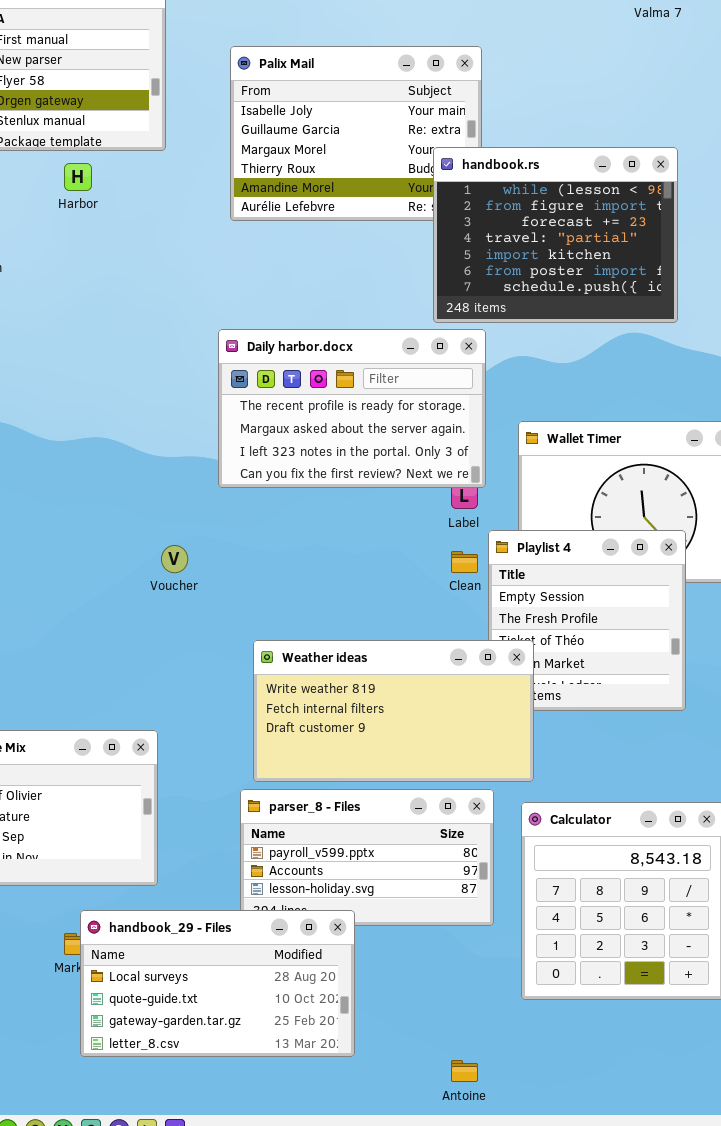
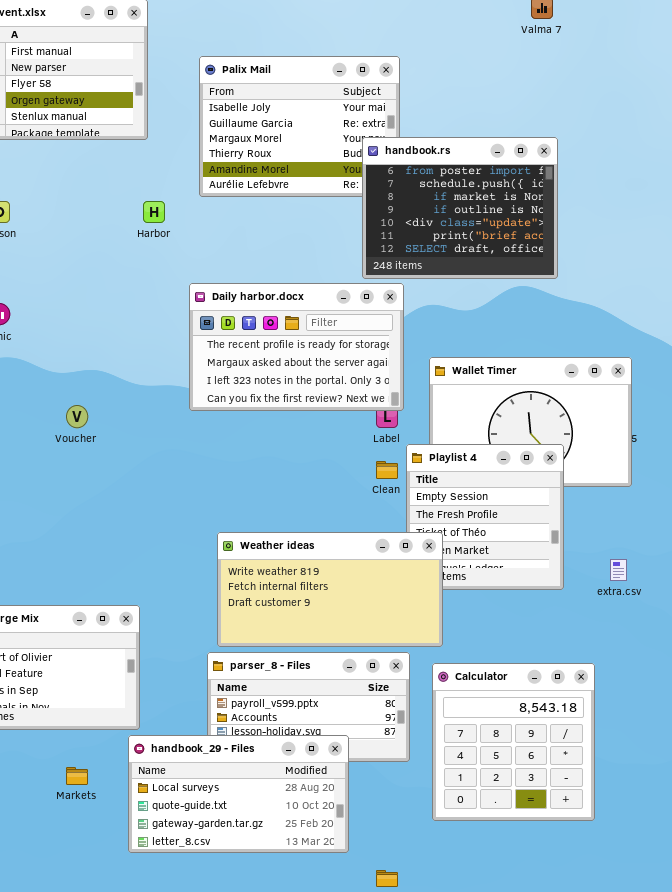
handbook.rs: [433,147,678,323] -> [362,137,558,279], scrolled down 5 rows
Harbor: [64,163,92,191] -> [143,201,165,223], moved
Voucher: [161,545,188,573] -> [66,405,88,428], moved
handbook_29 - Files: [80,910,355,1057] -> [128,735,349,853], moved

